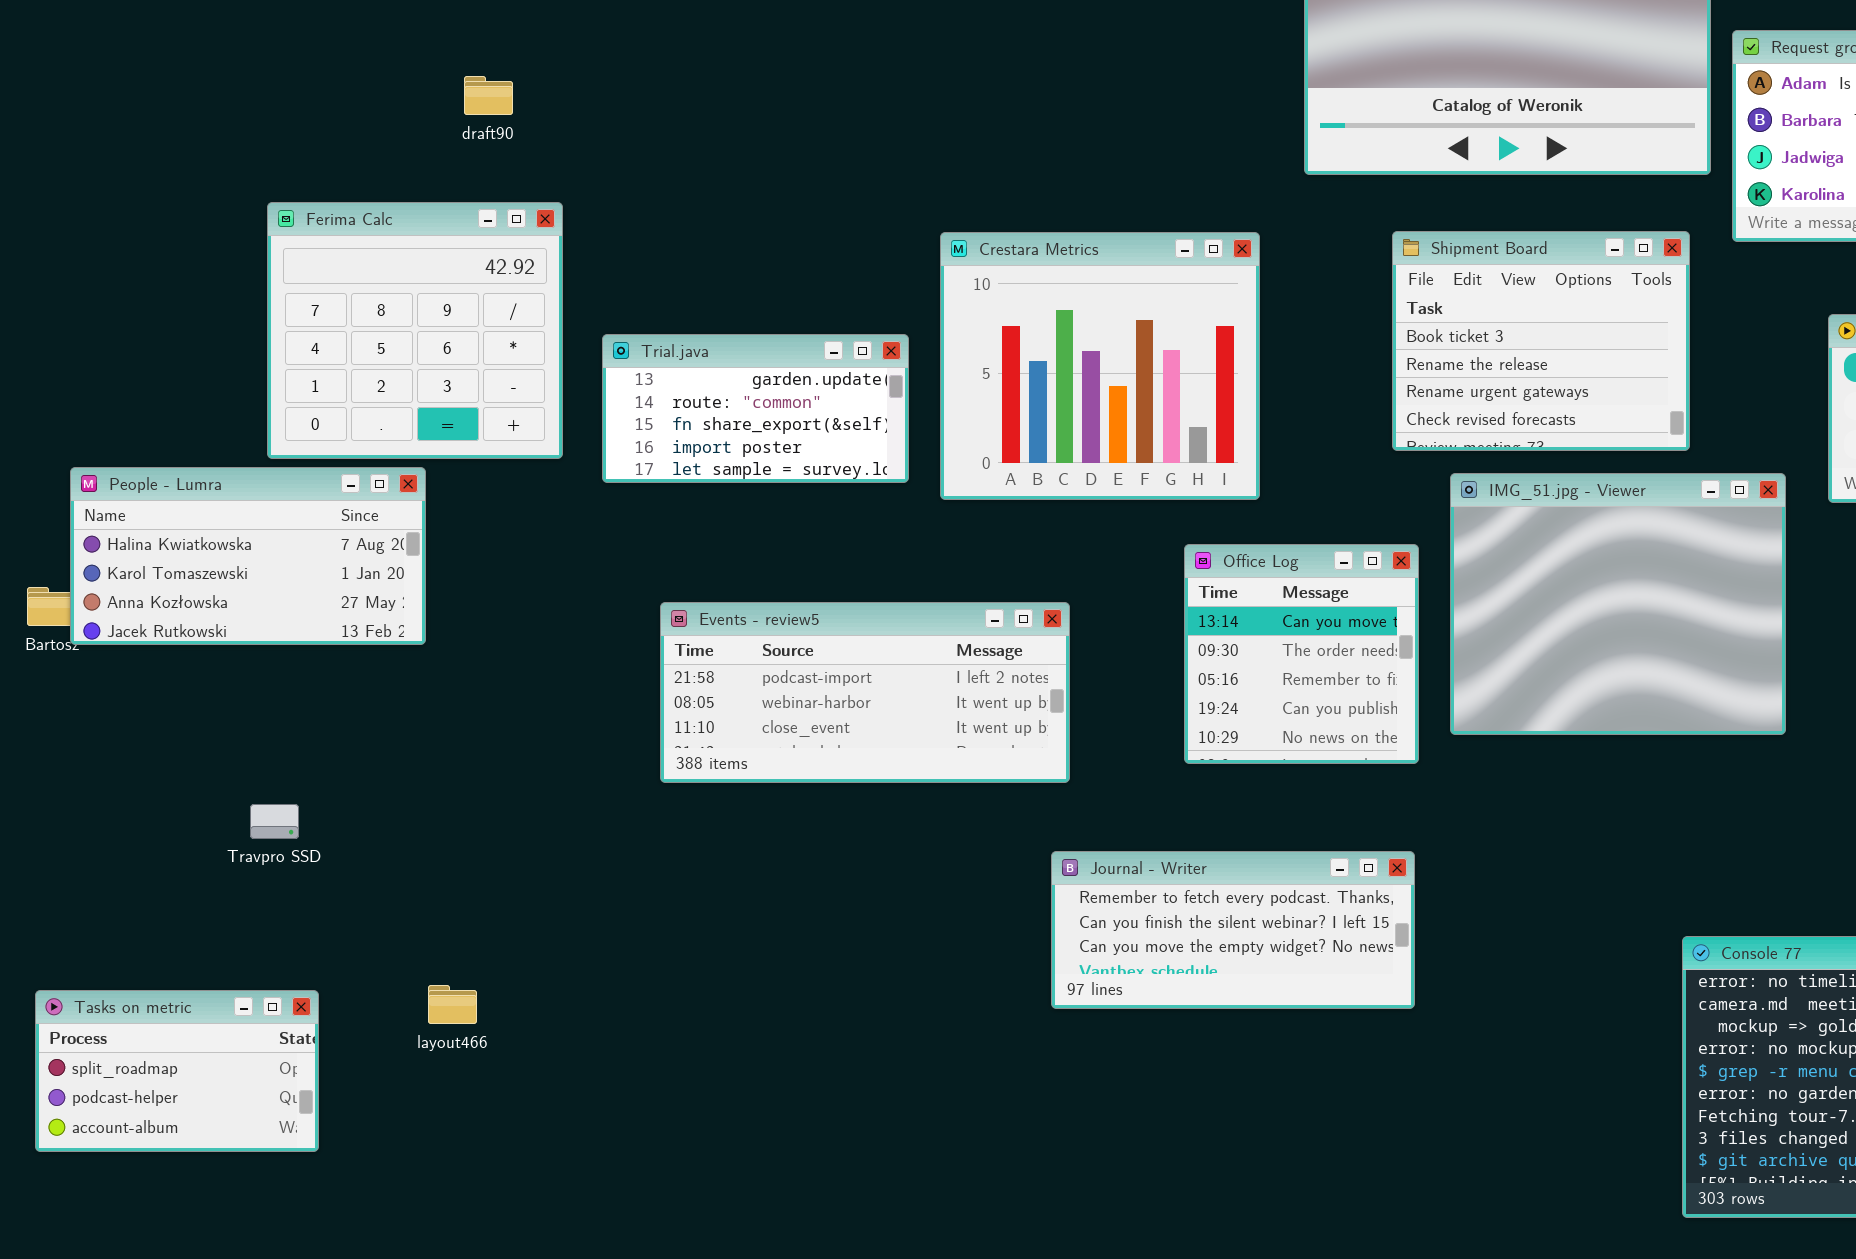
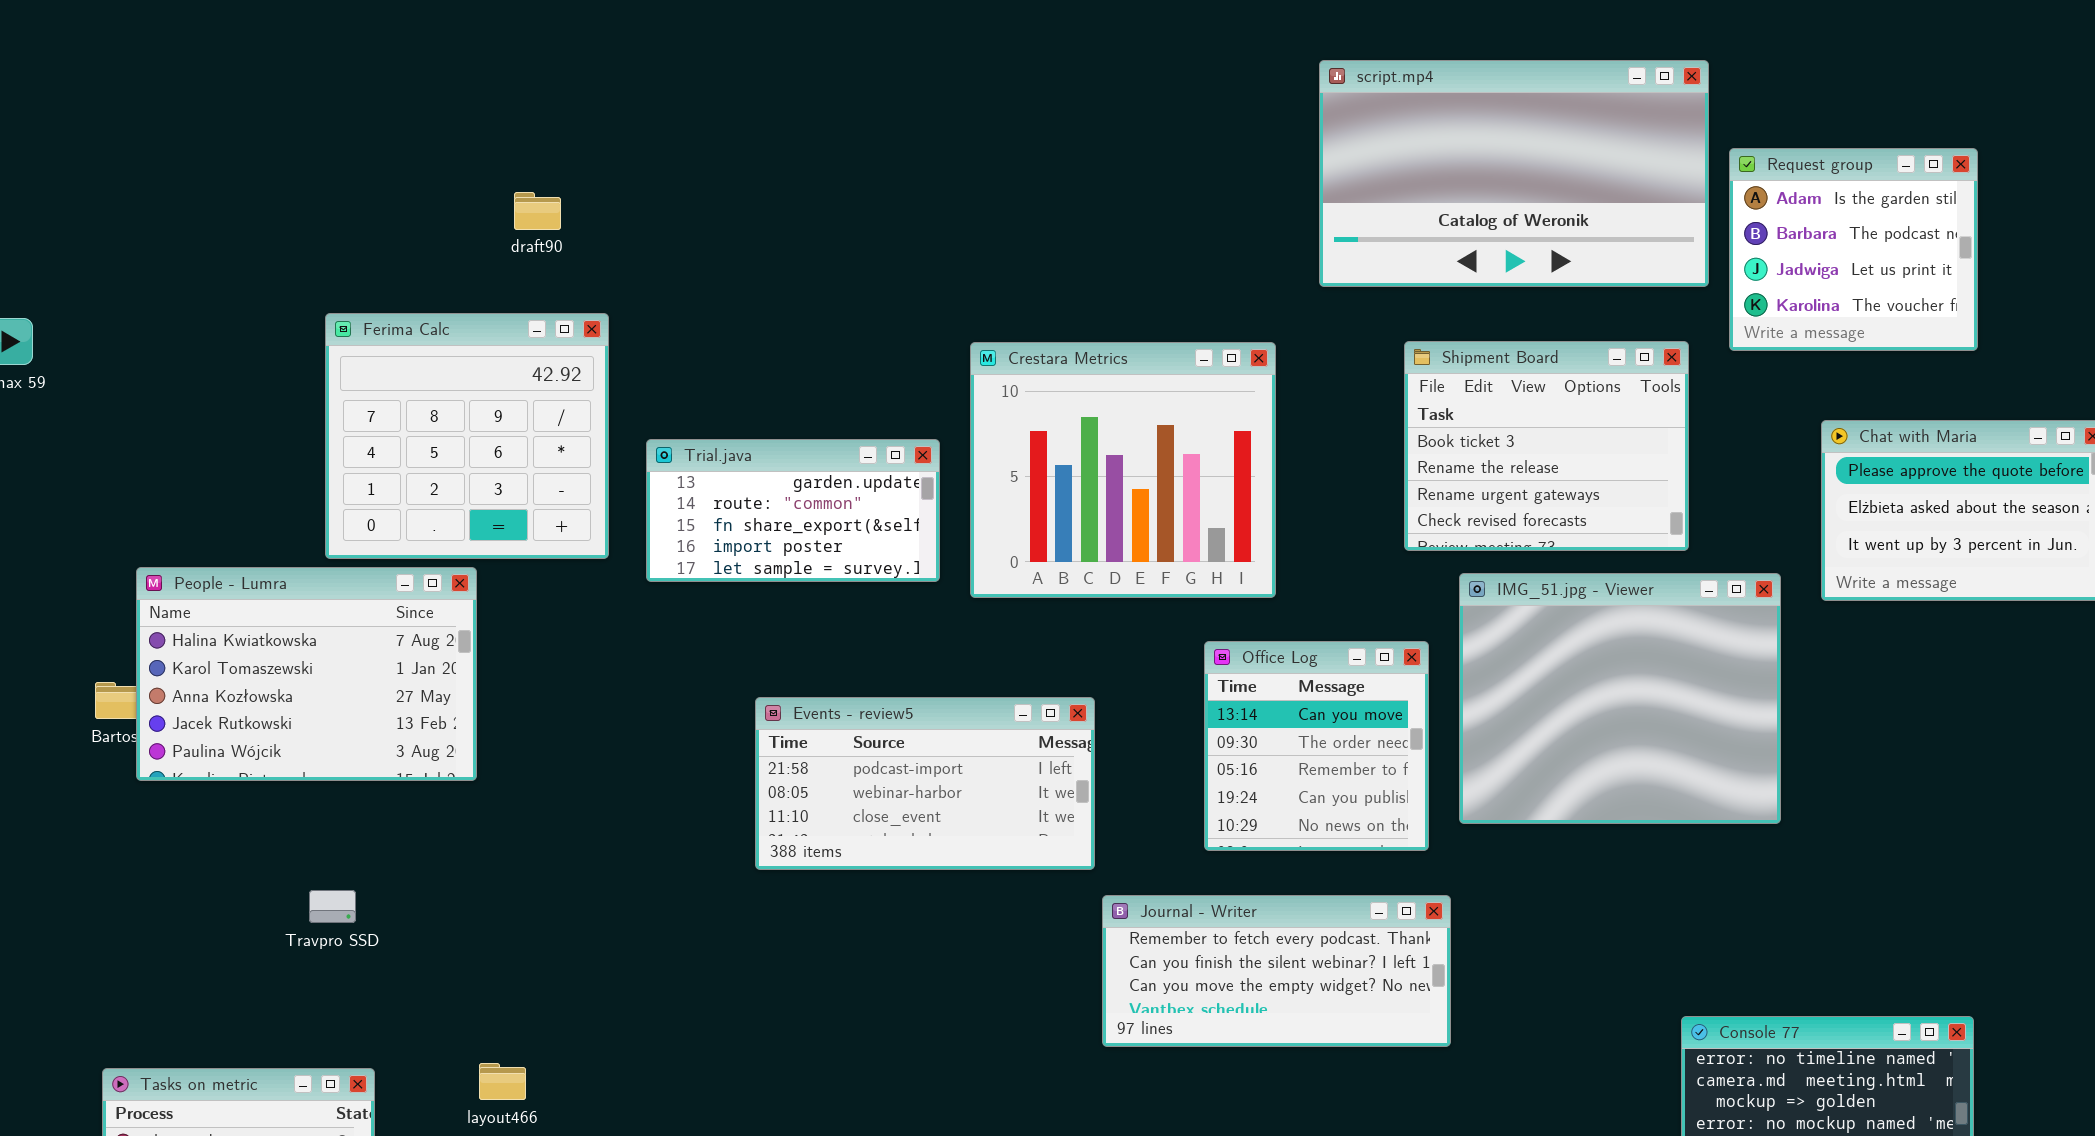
People - Lumra: [70,467,426,645] -> [136,567,477,781], resized
Events - review5: [660,602,1070,783] -> [755,697,1095,870], resized
Journal - Writer: [1051,851,1415,1009] -> [1102,895,1451,1047], moved

